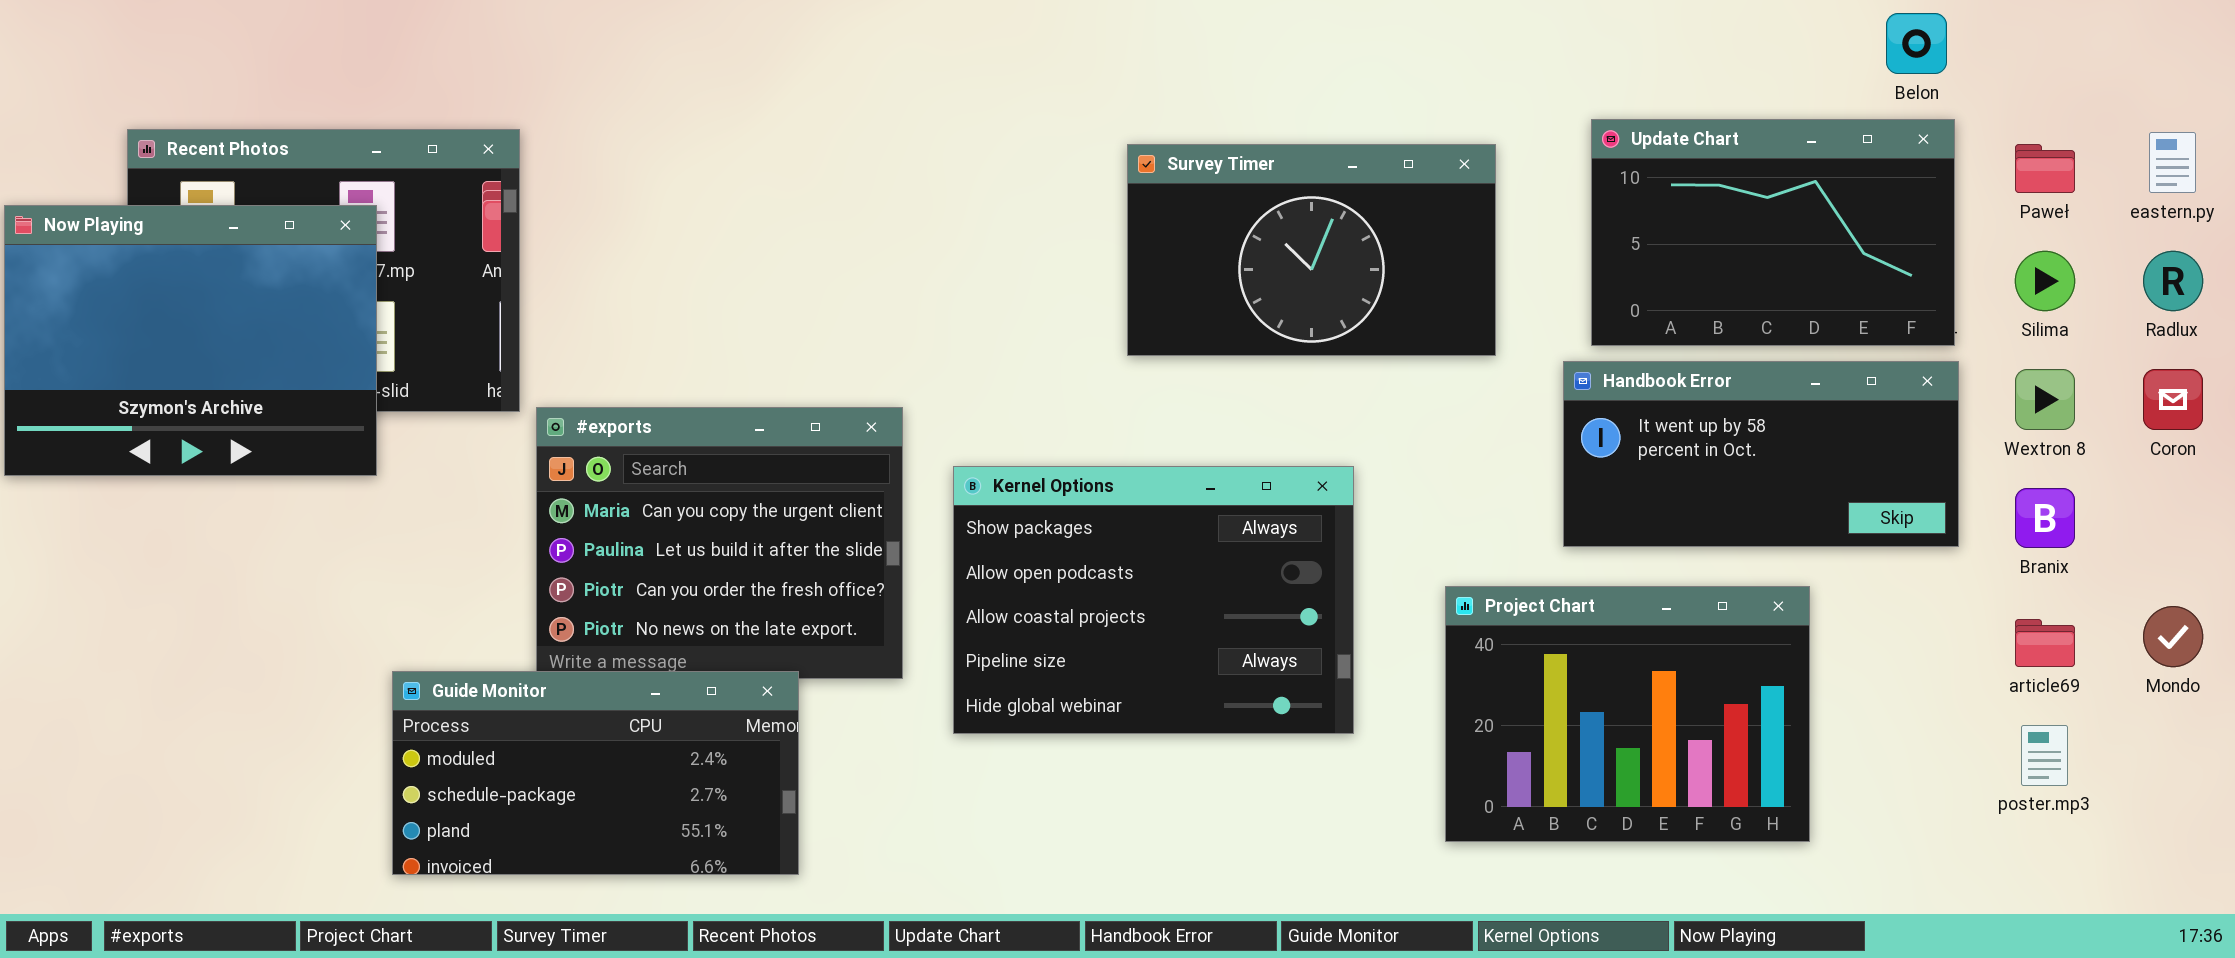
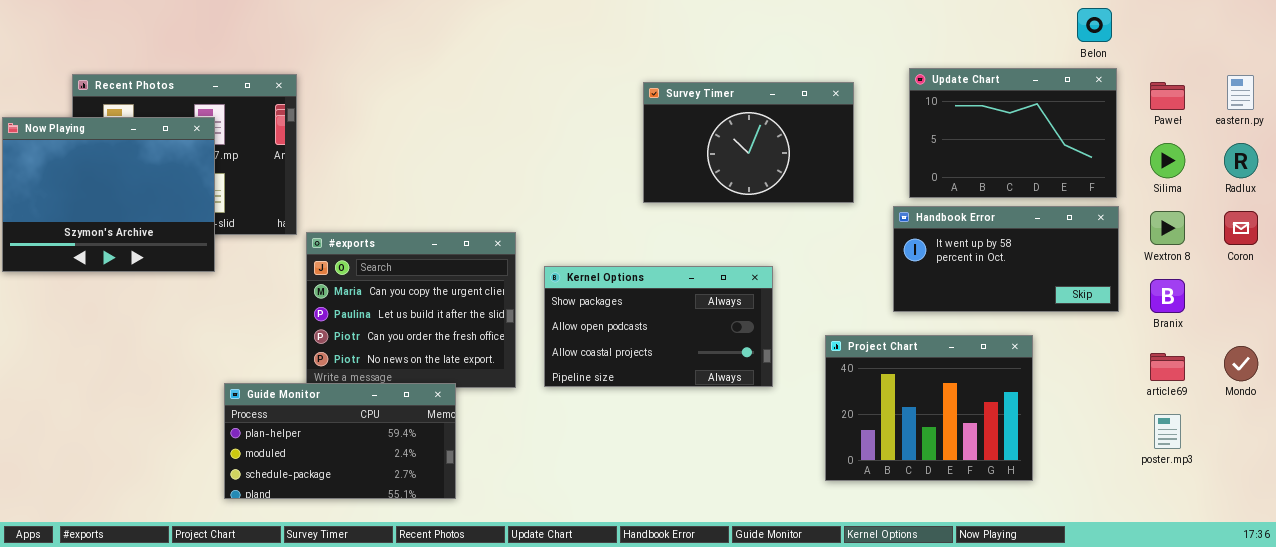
Kernel Options: [953,466,1354,734] -> [544,266,773,387], resized
Guide Monitor: [392,671,799,875] -> [224,383,456,499], scrolled up 1 row

